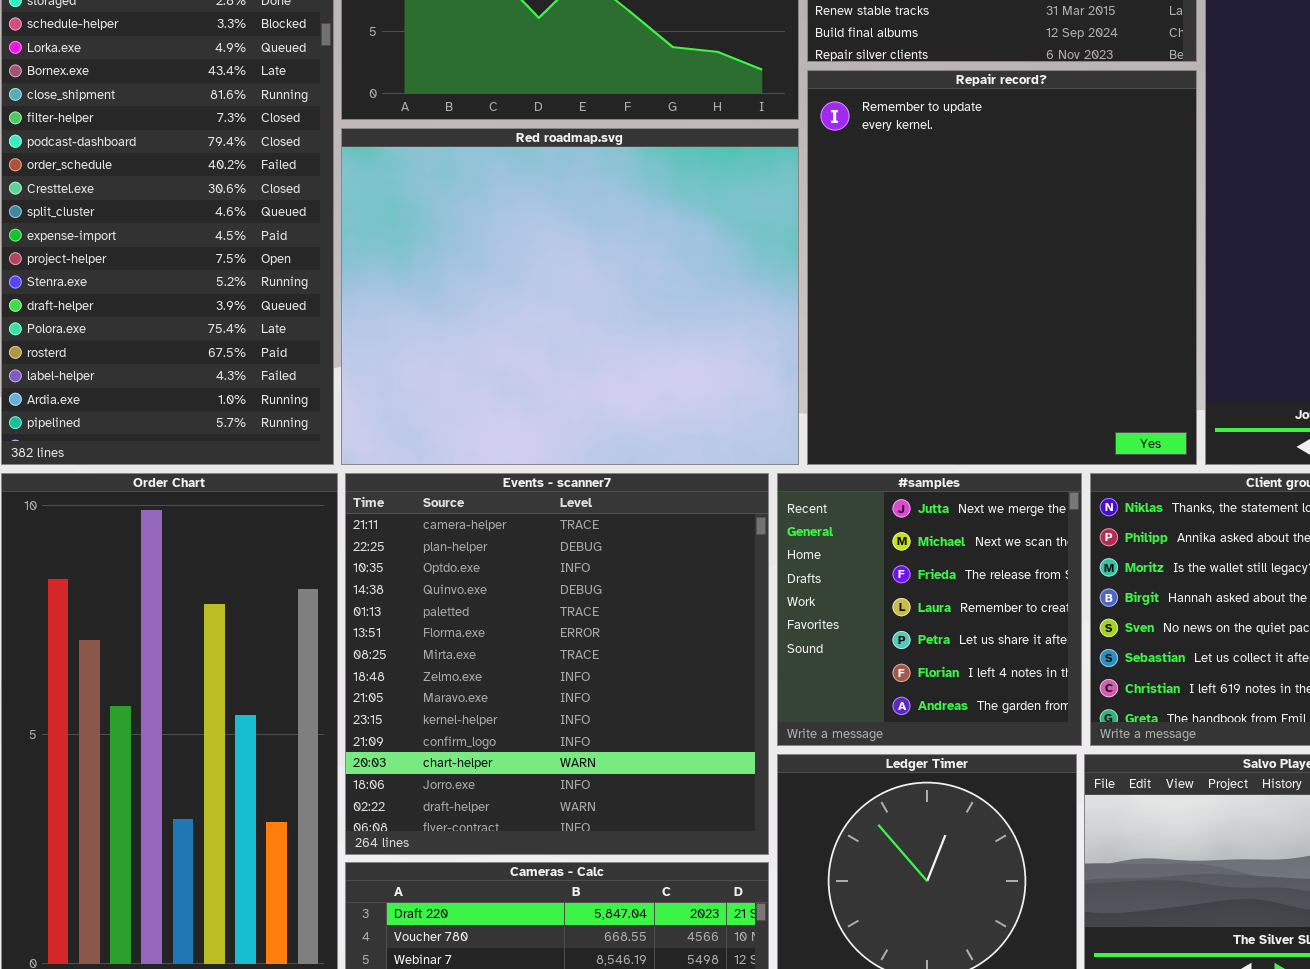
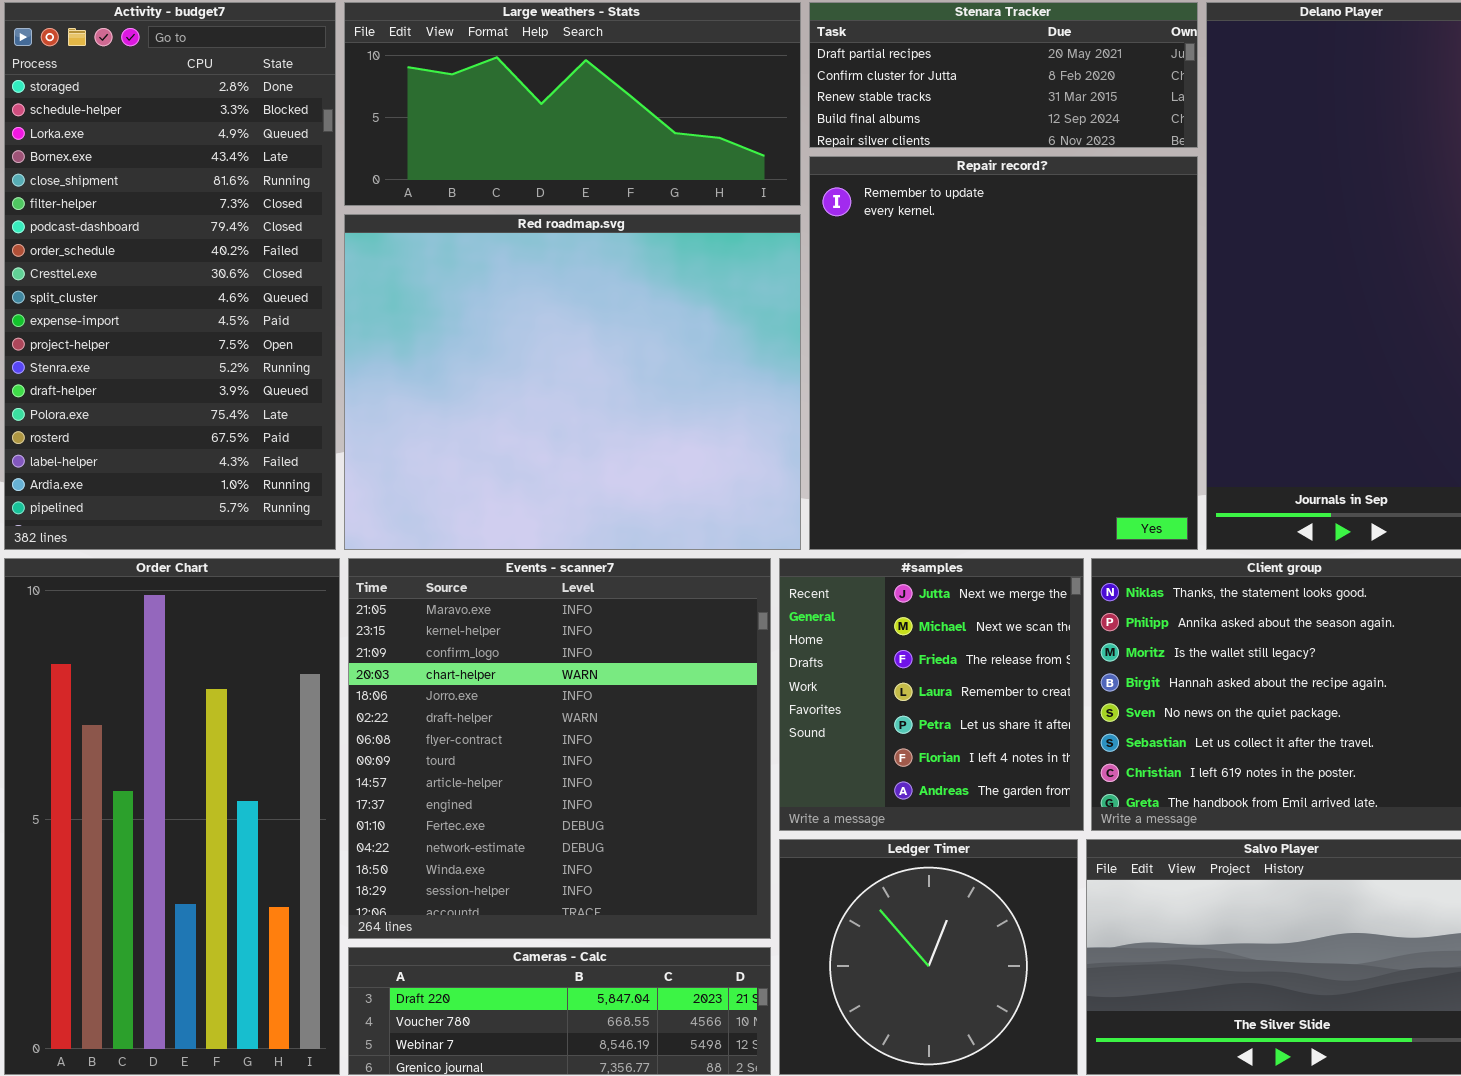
Events - scanner7: [345,473,769,855] -> [348,558,771,939], scrolled down 8 rows

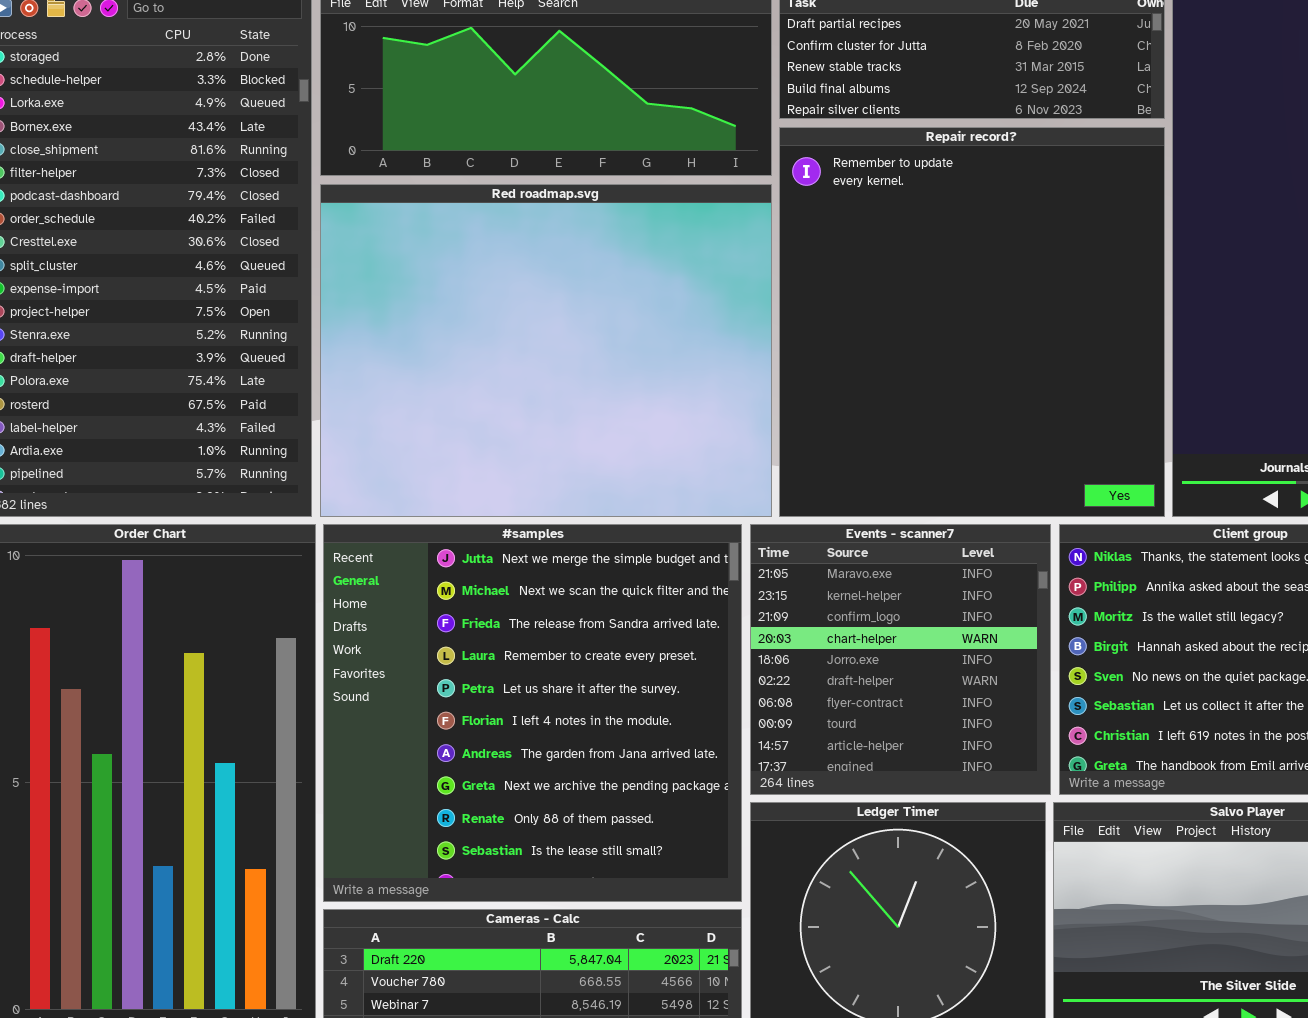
Events - scanner7: [348,558,771,939] -> [750,524,1051,795], moved, resized
#samples: [779,558,1084,831] -> [323,524,742,902], moved, resized

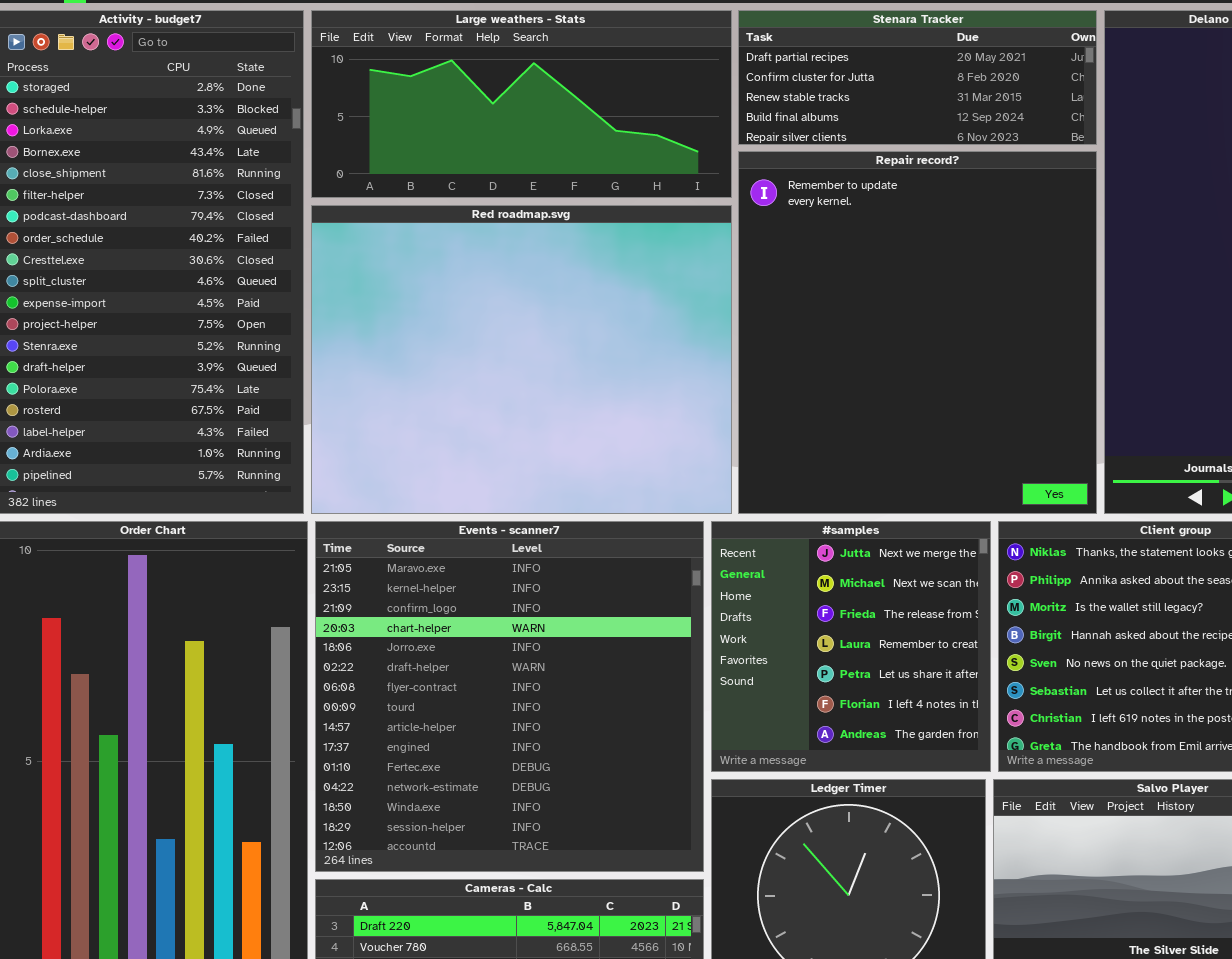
#samples: [323,524,742,902] -> [711,521,991,772], moved, resized
Events - scanner7: [750,524,1051,795] -> [315,521,704,872], moved, resized

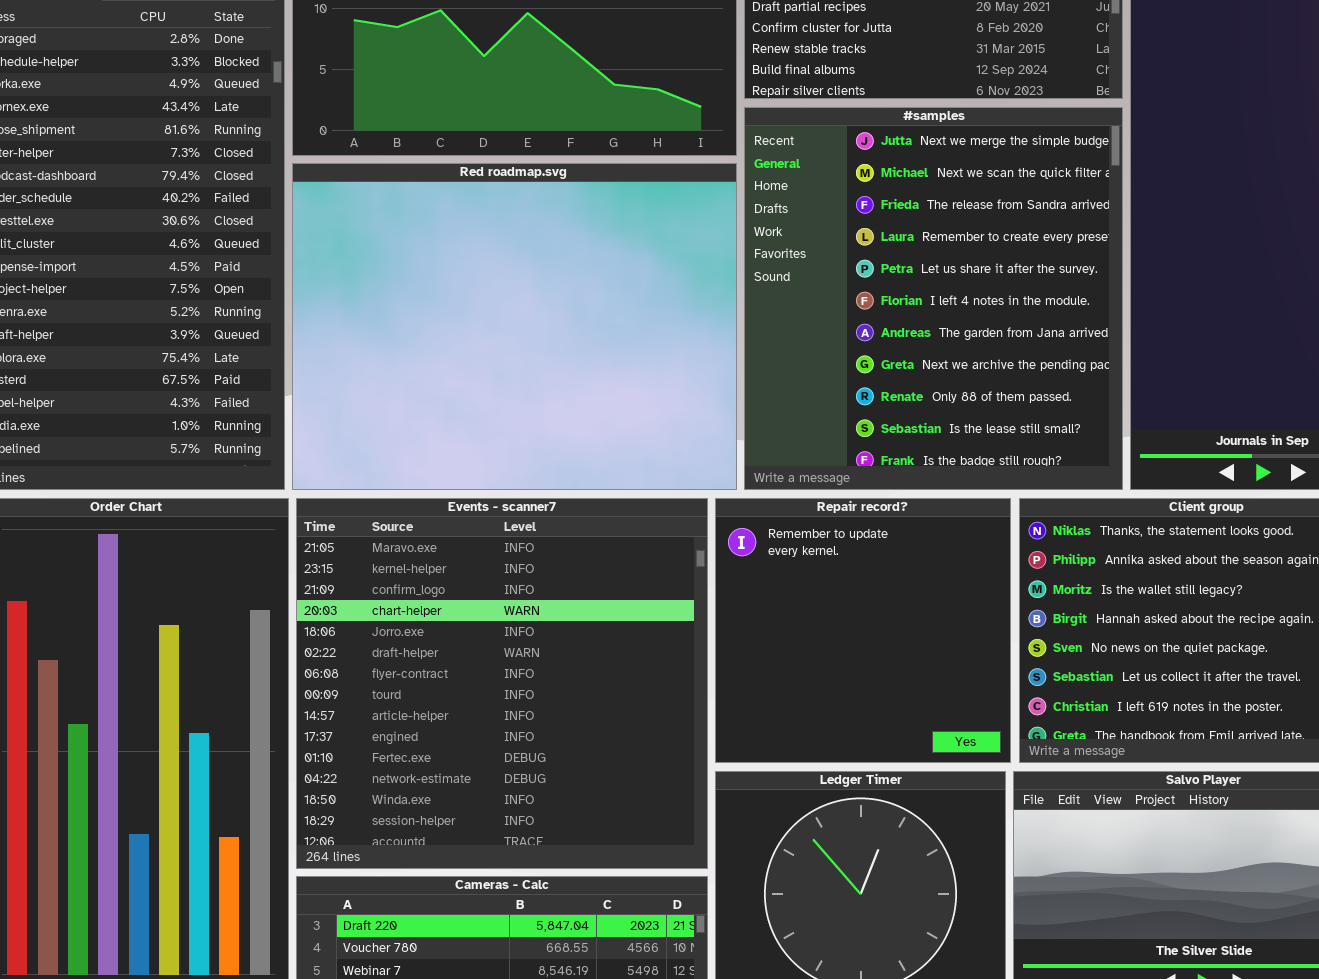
Repair record?: [738,151,1097,514] -> [715,498,1011,763], moved, resized
#samples: [711,521,991,772] -> [744,107,1123,490], moved, resized

